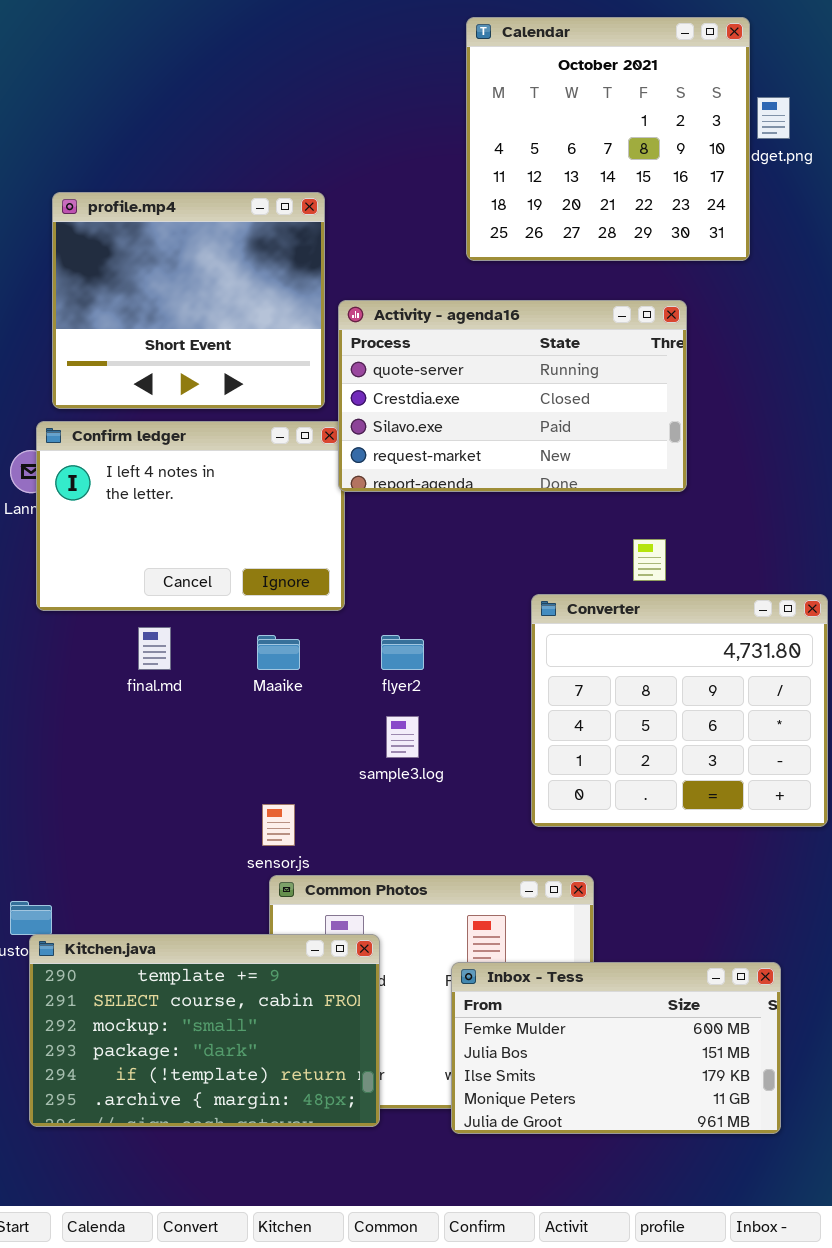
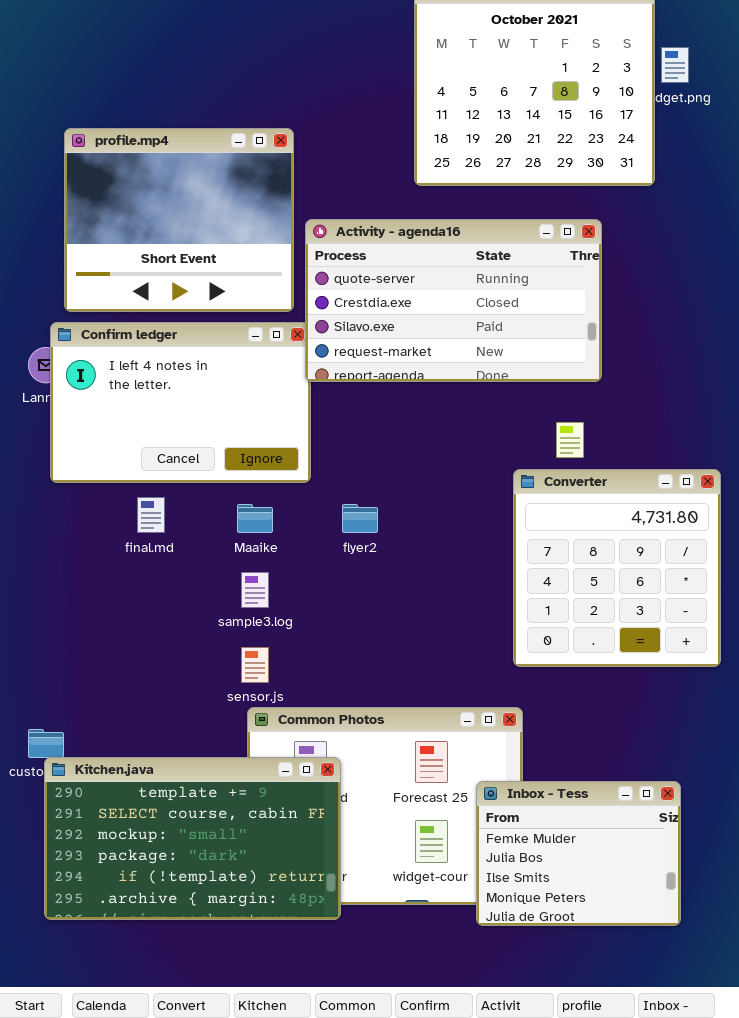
Converter: [531,594,828,827] -> [513,469,721,667], resized
sample3.log: [386,716,419,758] -> [241,572,269,608], moved
Inbox - Tess: [451,962,781,1134] -> [476,781,681,926], resized

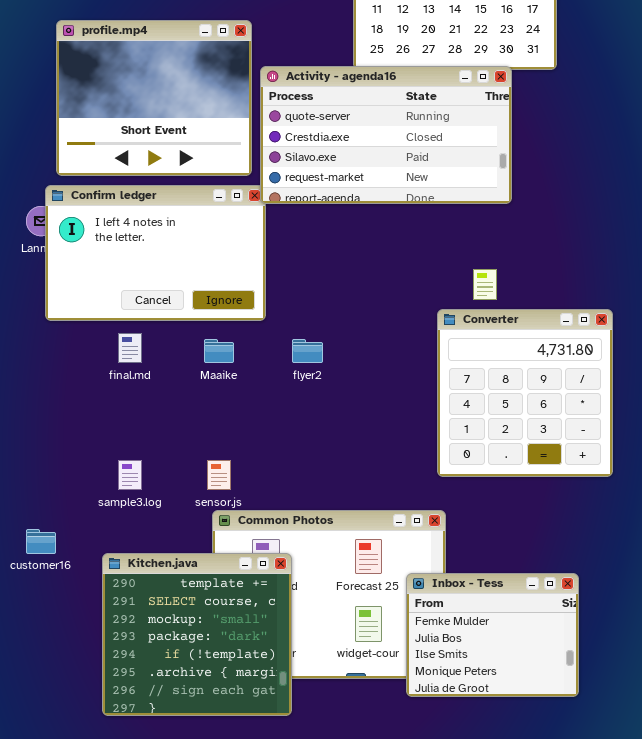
Activity - agenda16: [305,219,602,382] -> [260,66,512,204], moved
sample3.log: [241,572,269,608] -> [118,460,142,490], moved
Kitchen.java: [44,757,341,920] -> [102,553,292,716], resized

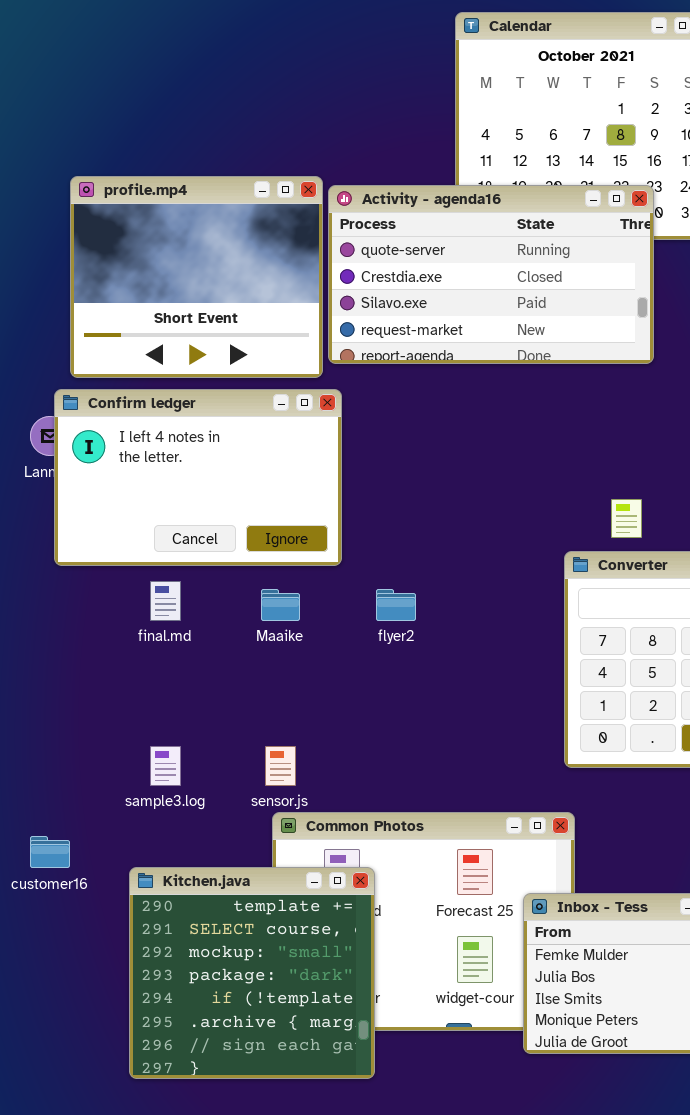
Activity - agenda16: [260,66,512,204] -> [328,185,654,364], moved

